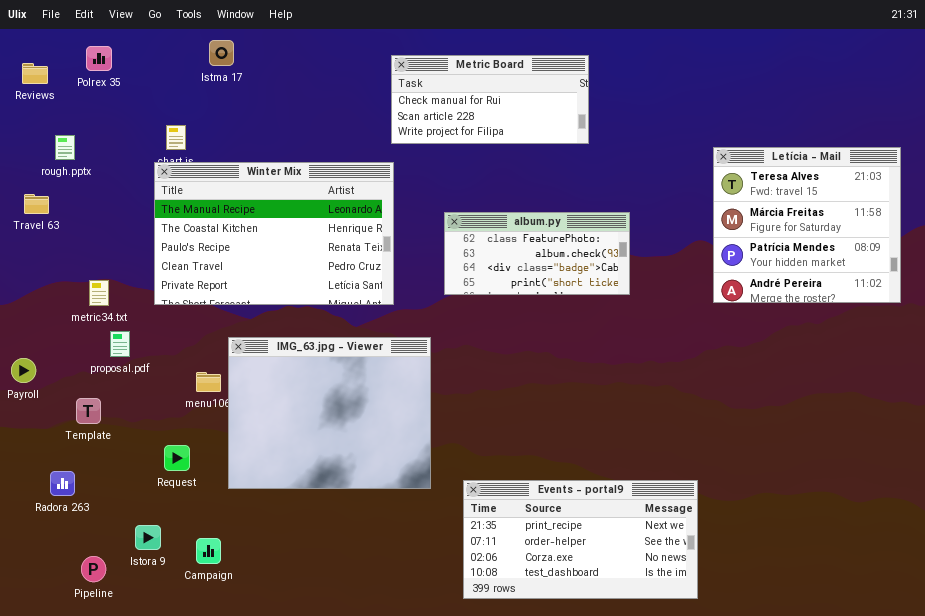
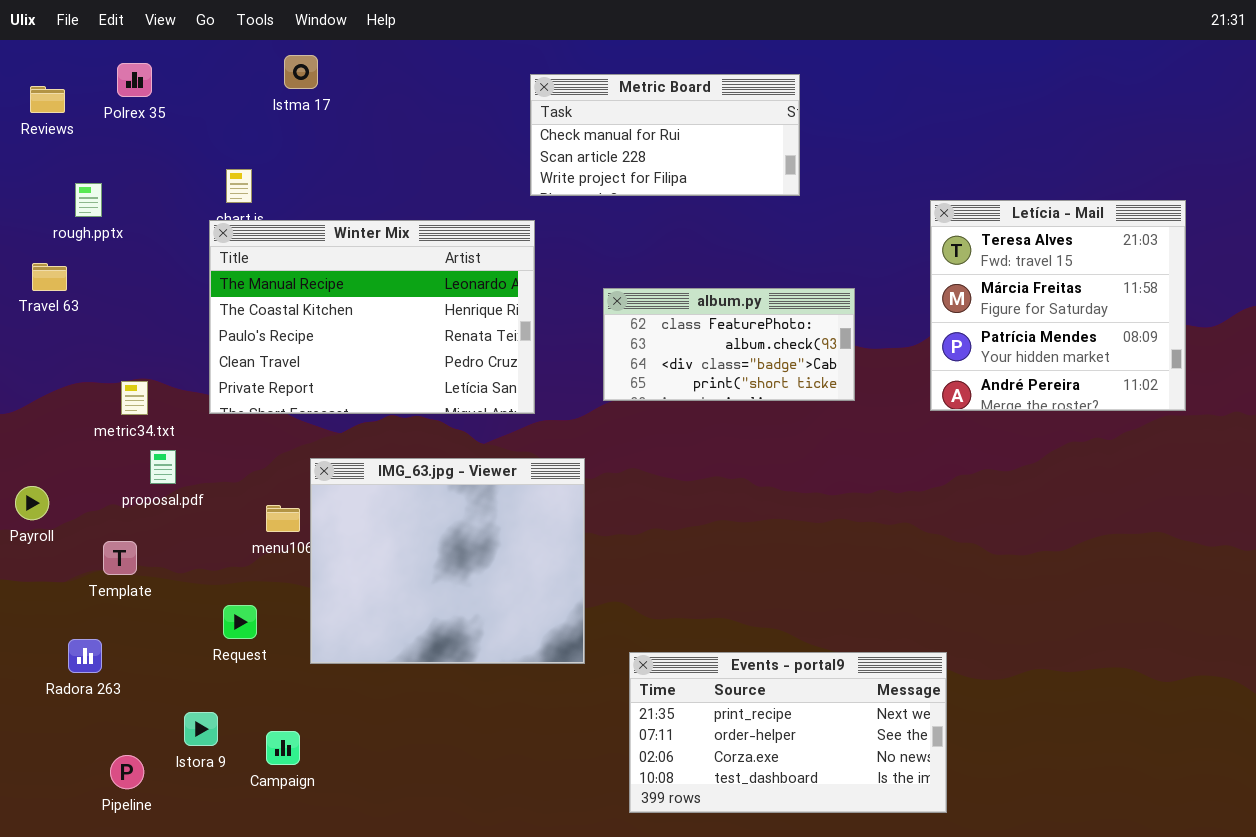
Letícia - Mail: [713,147,901,303] -> [930,200,1186,411], moved

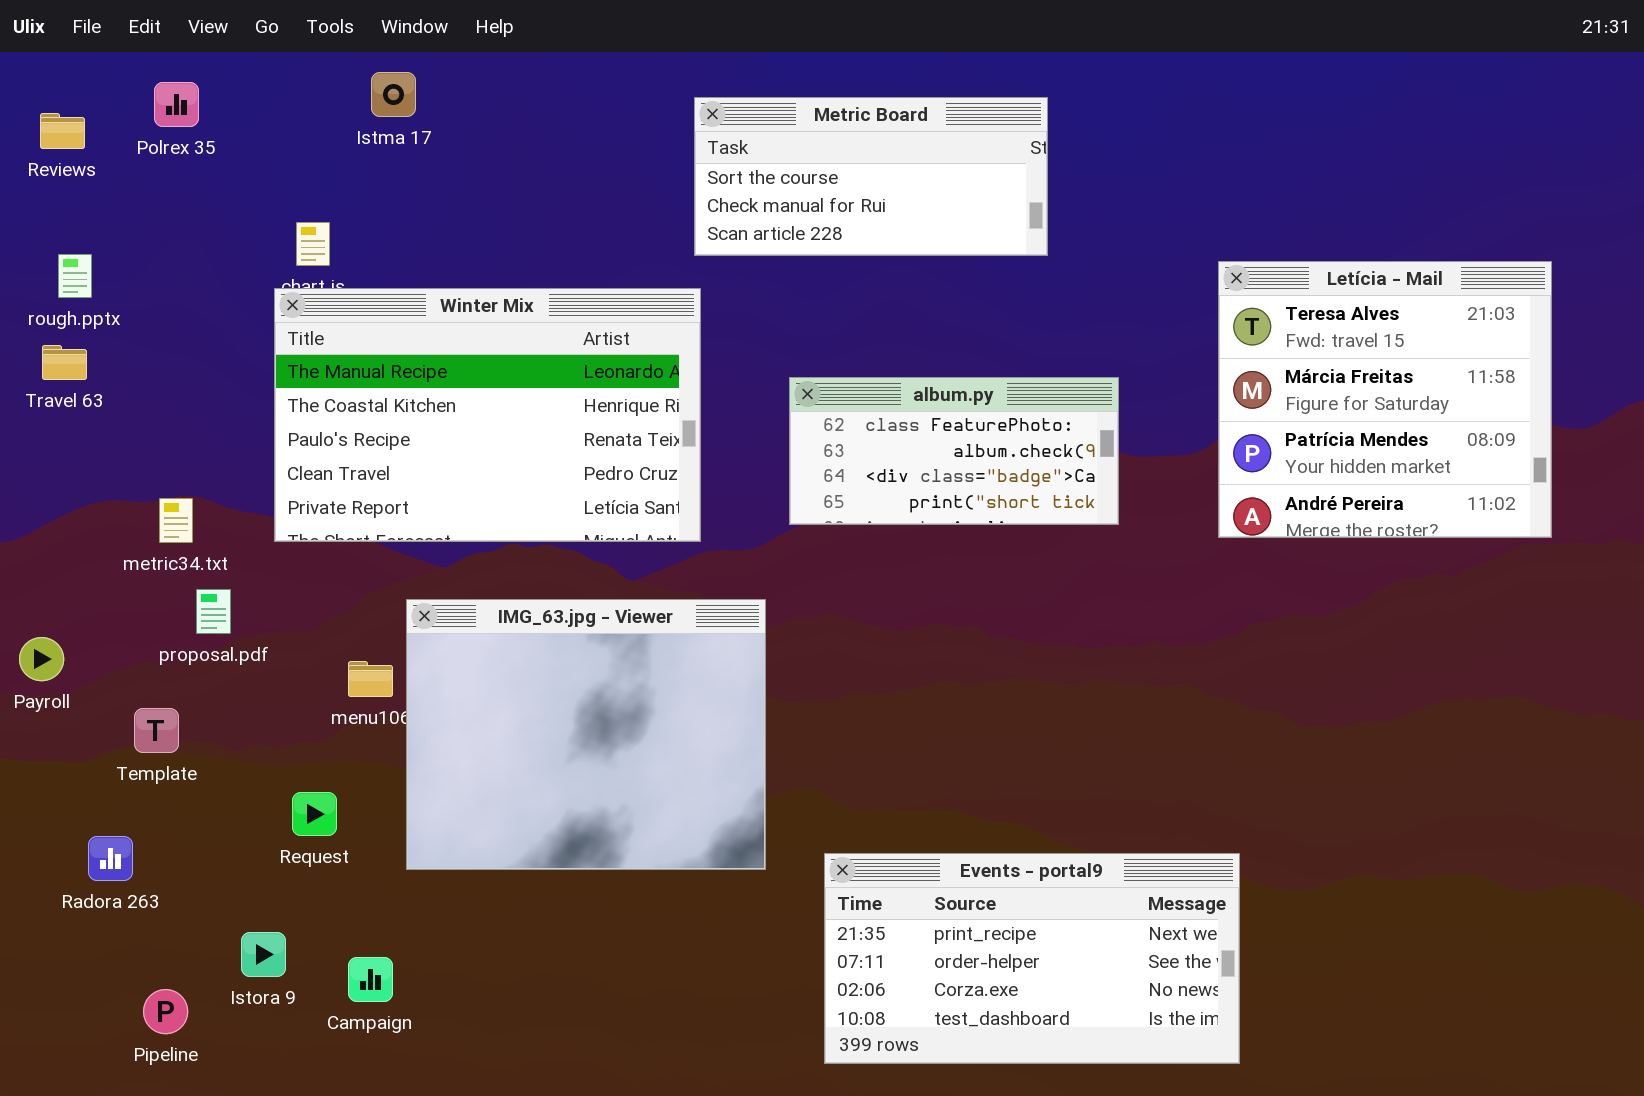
Metric Board: [530,74,800,196] -> [694,97,1048,256], scrolled up 1 row
rough.pptx: [75,183,102,217] -> [58,254,92,298], moved

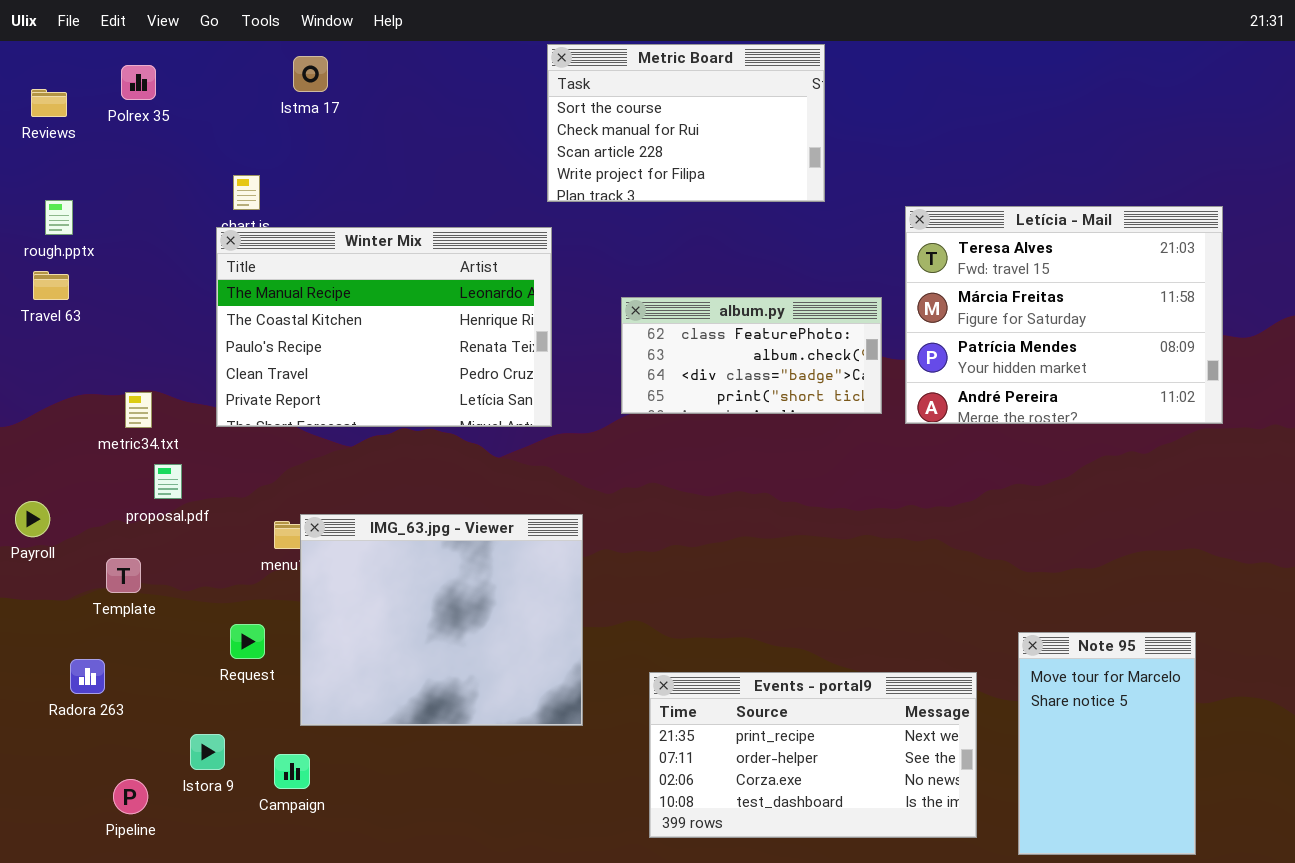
Metric Board: [694,97,1048,256] -> [547,44,825,202], resized
Letícia - Mail: [1218,261,1552,538] -> [905,206,1223,424], resized
IMG_63.jpg - Viewer: [406,599,766,870] -> [300,514,583,726], moved
Note 95: none -> [1018,632,1196,855], opened

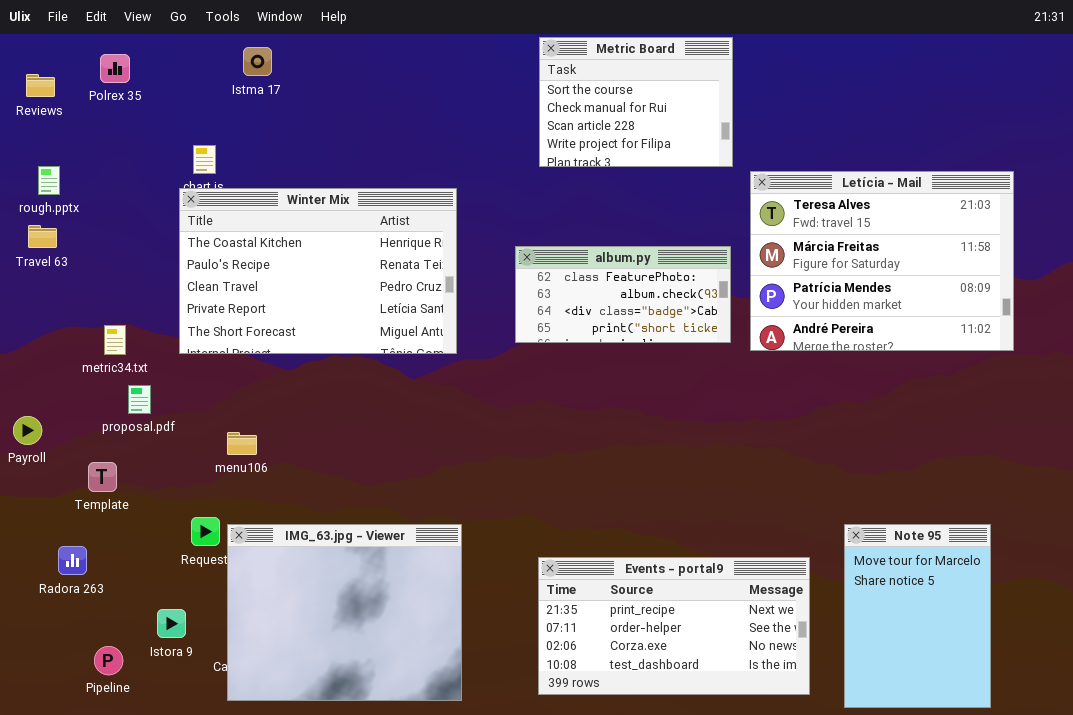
Metric Board: [547,44,825,202] -> [539,37,733,167], moved, resized
Winter Mix: [216,227,552,427] -> [179,188,457,354], scrolled down 1 row
IMG_63.jpg - Viewer: [300,514,583,726] -> [227,524,462,701], moved

